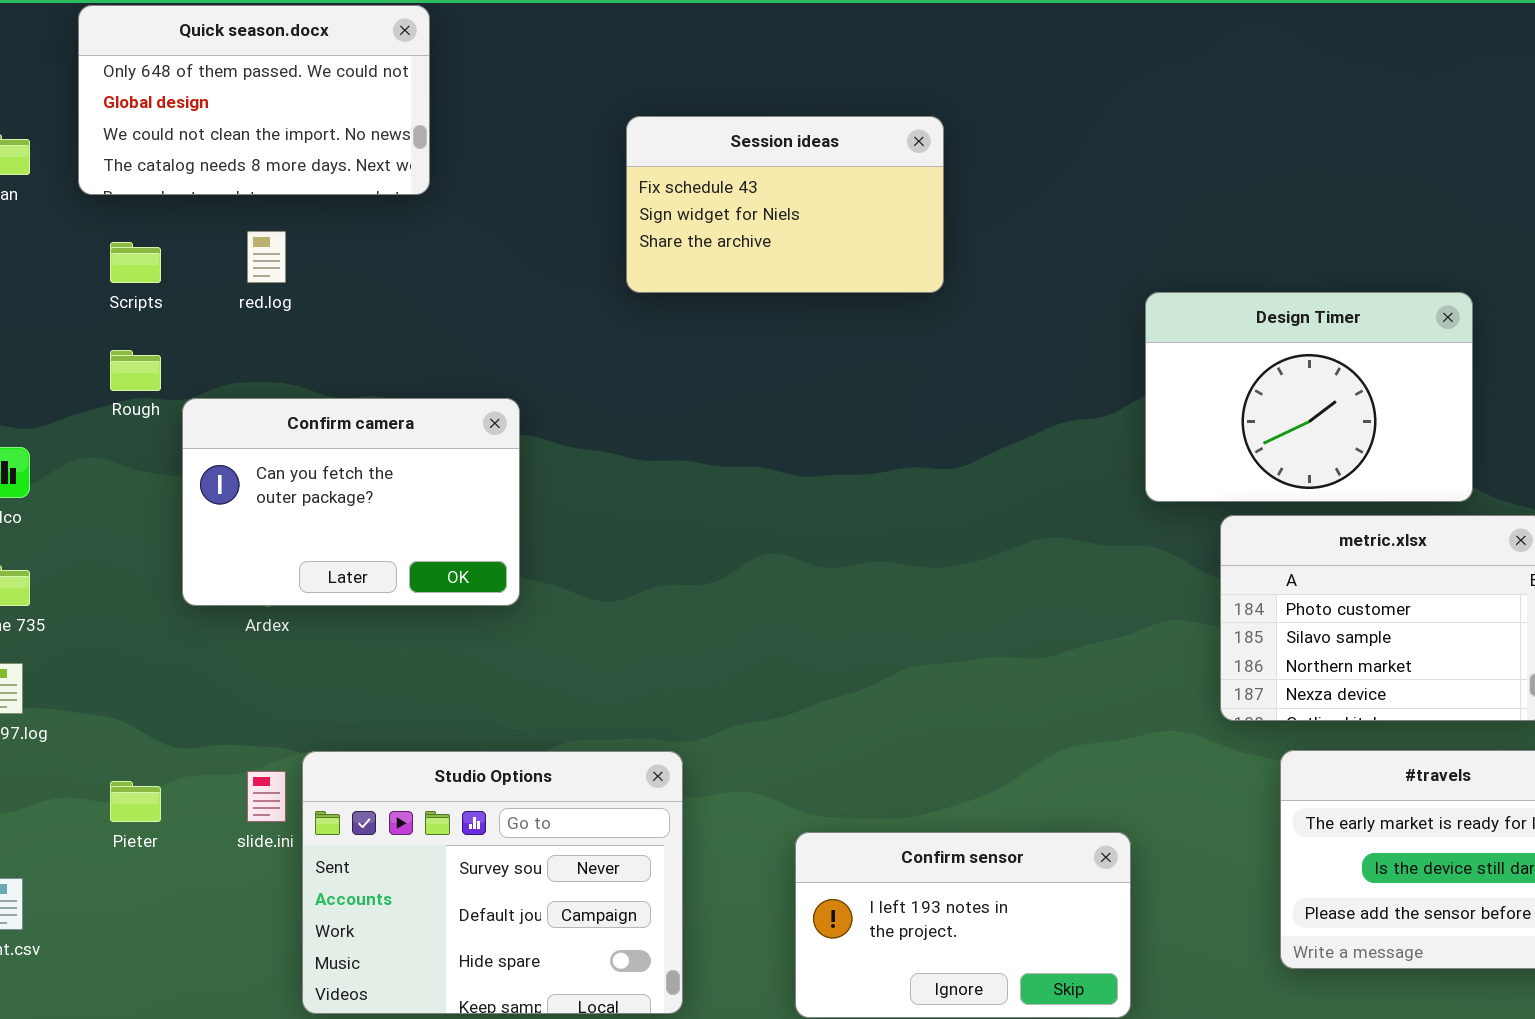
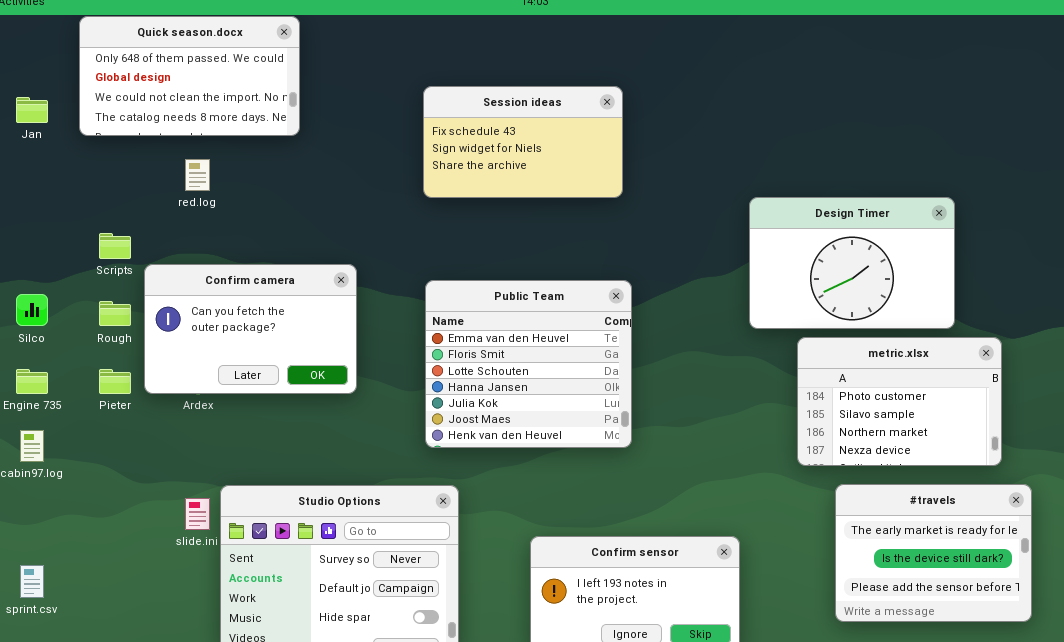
Scripts: [110,242,161,283] -> [99,233,131,259], moved
Rough: [110,350,161,391] -> [99,301,131,326], moved
Public Team: none -> [425,280,632,448], opened
Pieter: [110,781,161,822] -> [99,369,131,394], moved

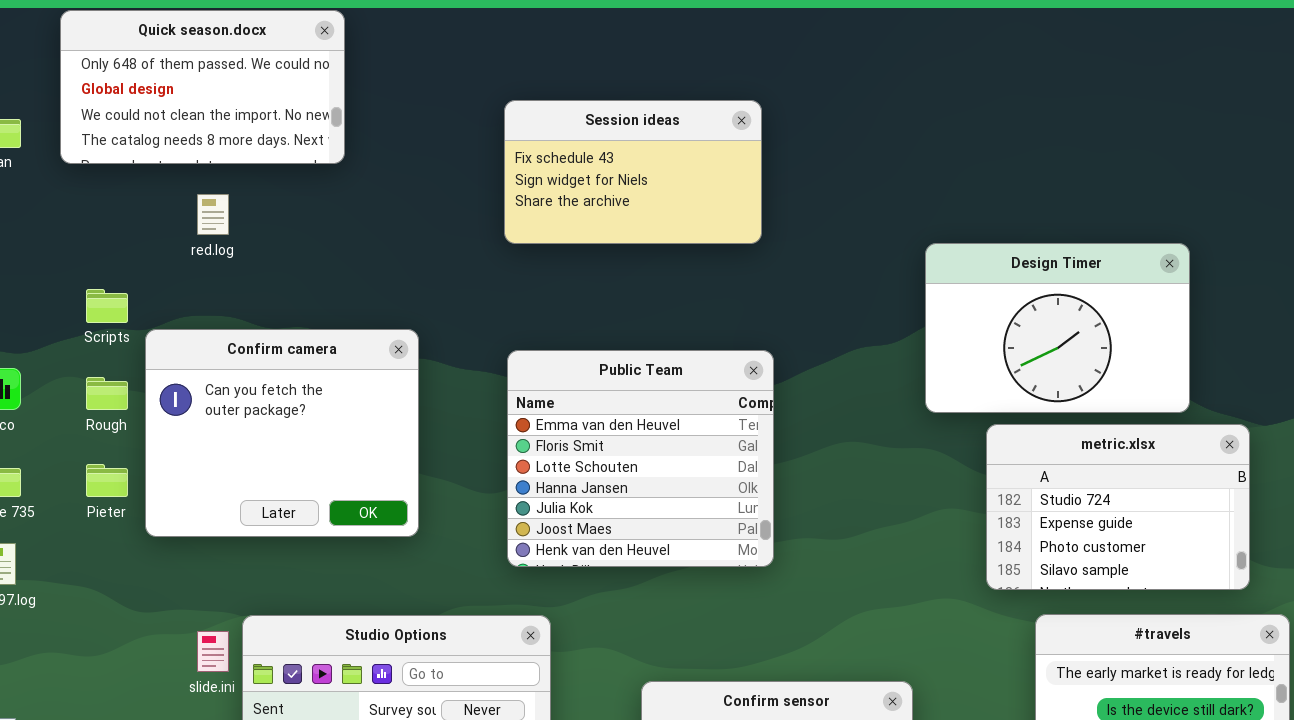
Confirm camera: [144,264,357,394] -> [145,329,419,537], resized
metric.xlsx: [797,337,1002,466] -> [986,424,1250,590], scrolled up 2 rows

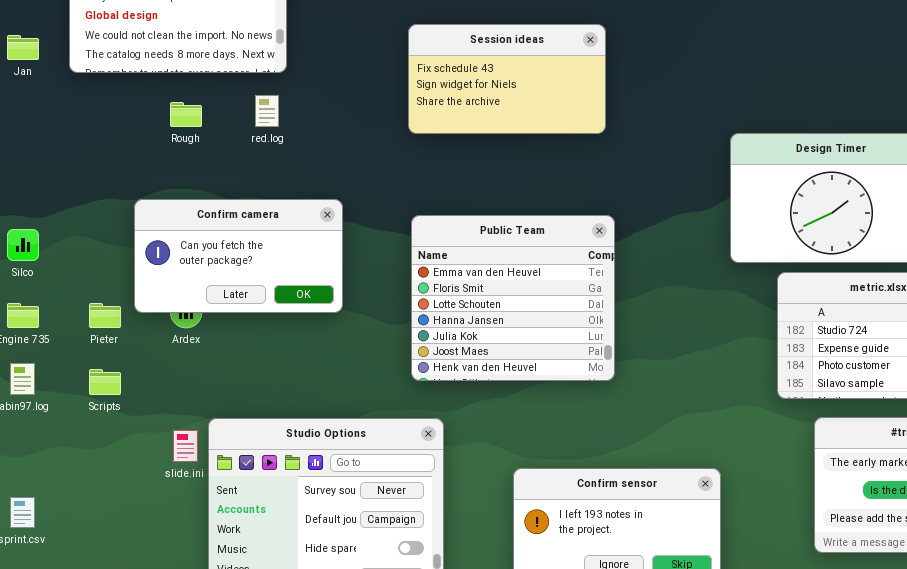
red.log: [197,194,229,235] -> [255,95,279,127], moved
Scripts: [86,289,128,323] -> [89,369,121,395], moved
Confirm camera: [145,329,419,537] -> [134,199,343,313], resized
Rough: [86,377,128,410] -> [170,102,202,127], moved

